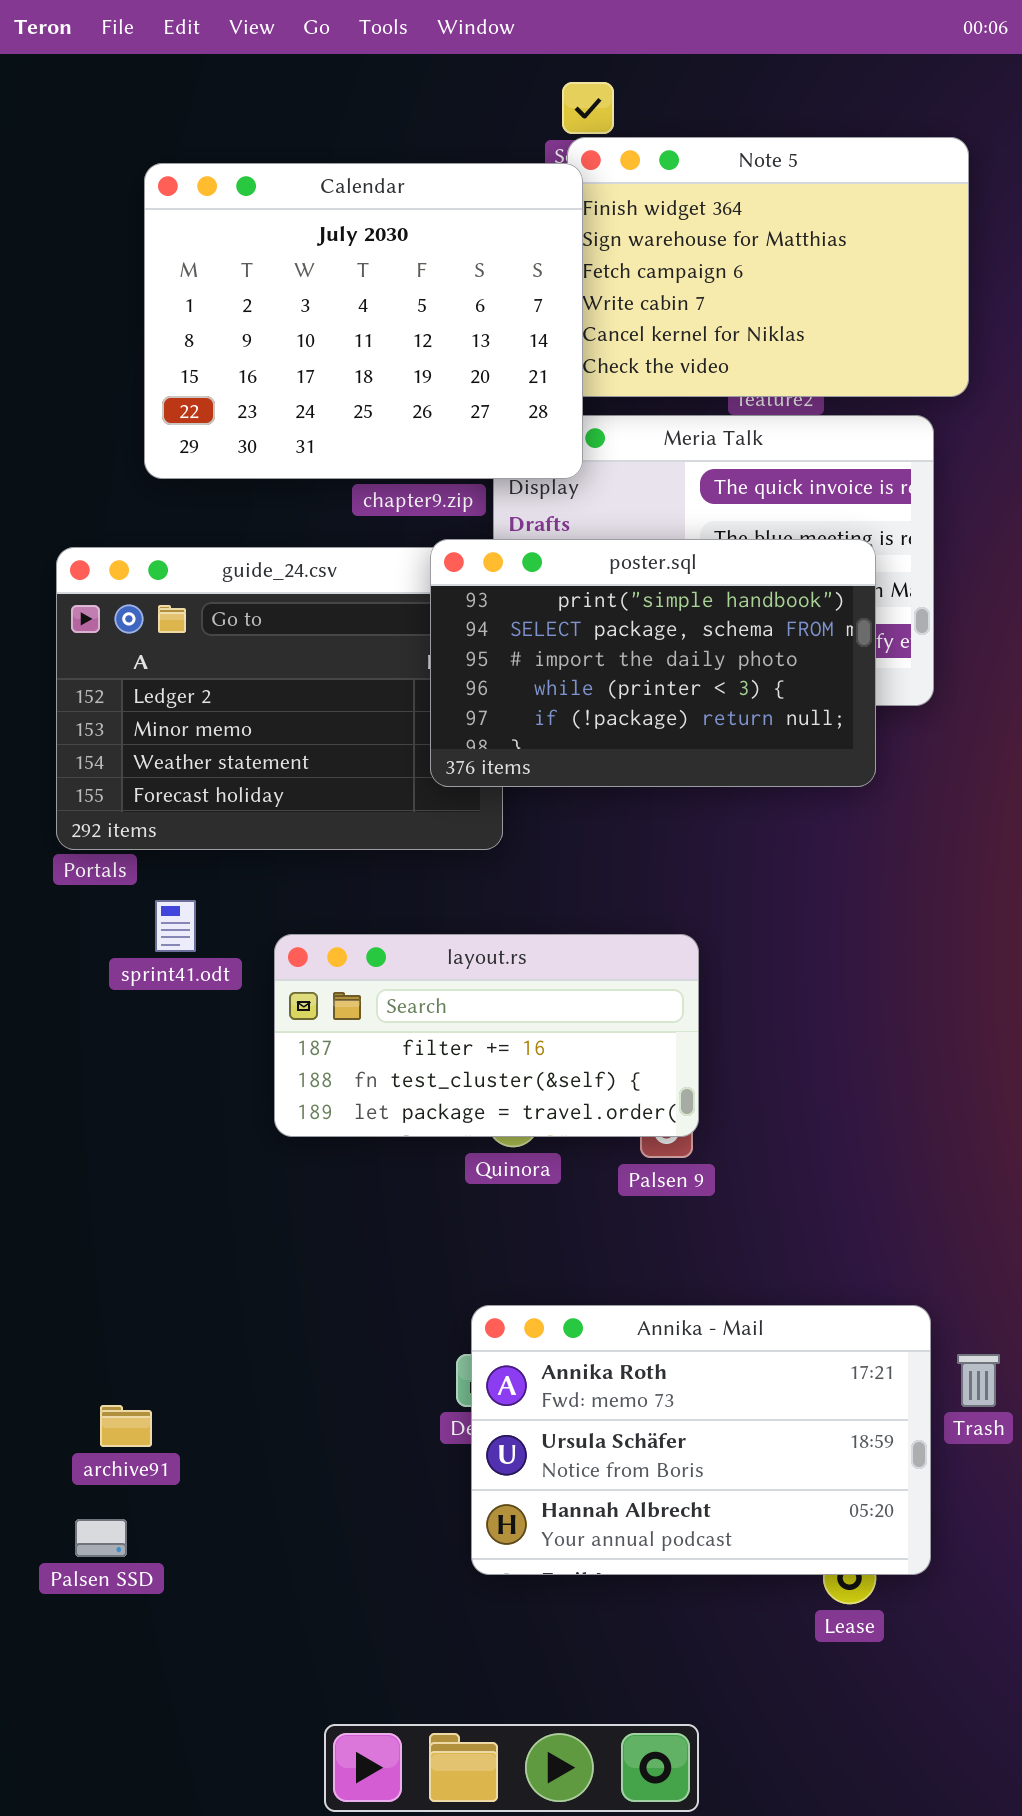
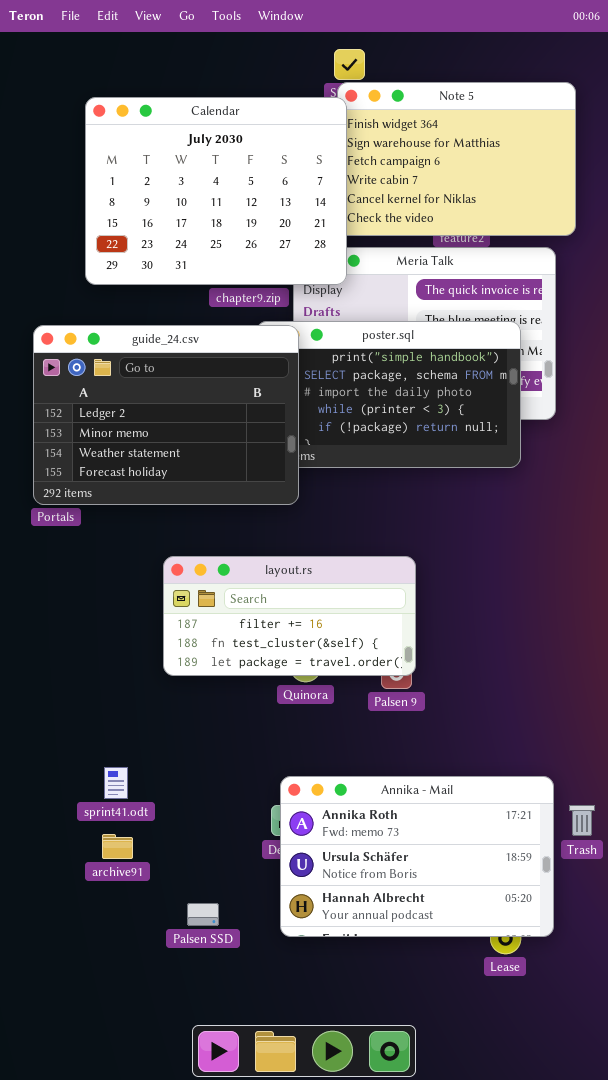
guide_24.csv: [56,547,503,850] -> [33,325,299,505], raised
sprint41.odt: [155,900,196,952] -> [104,767,128,799], moved
archive91: [100,1405,152,1447] -> [102,834,133,859], moved
Palsen SSD: [75,1519,127,1557] -> [187,903,219,926], moved

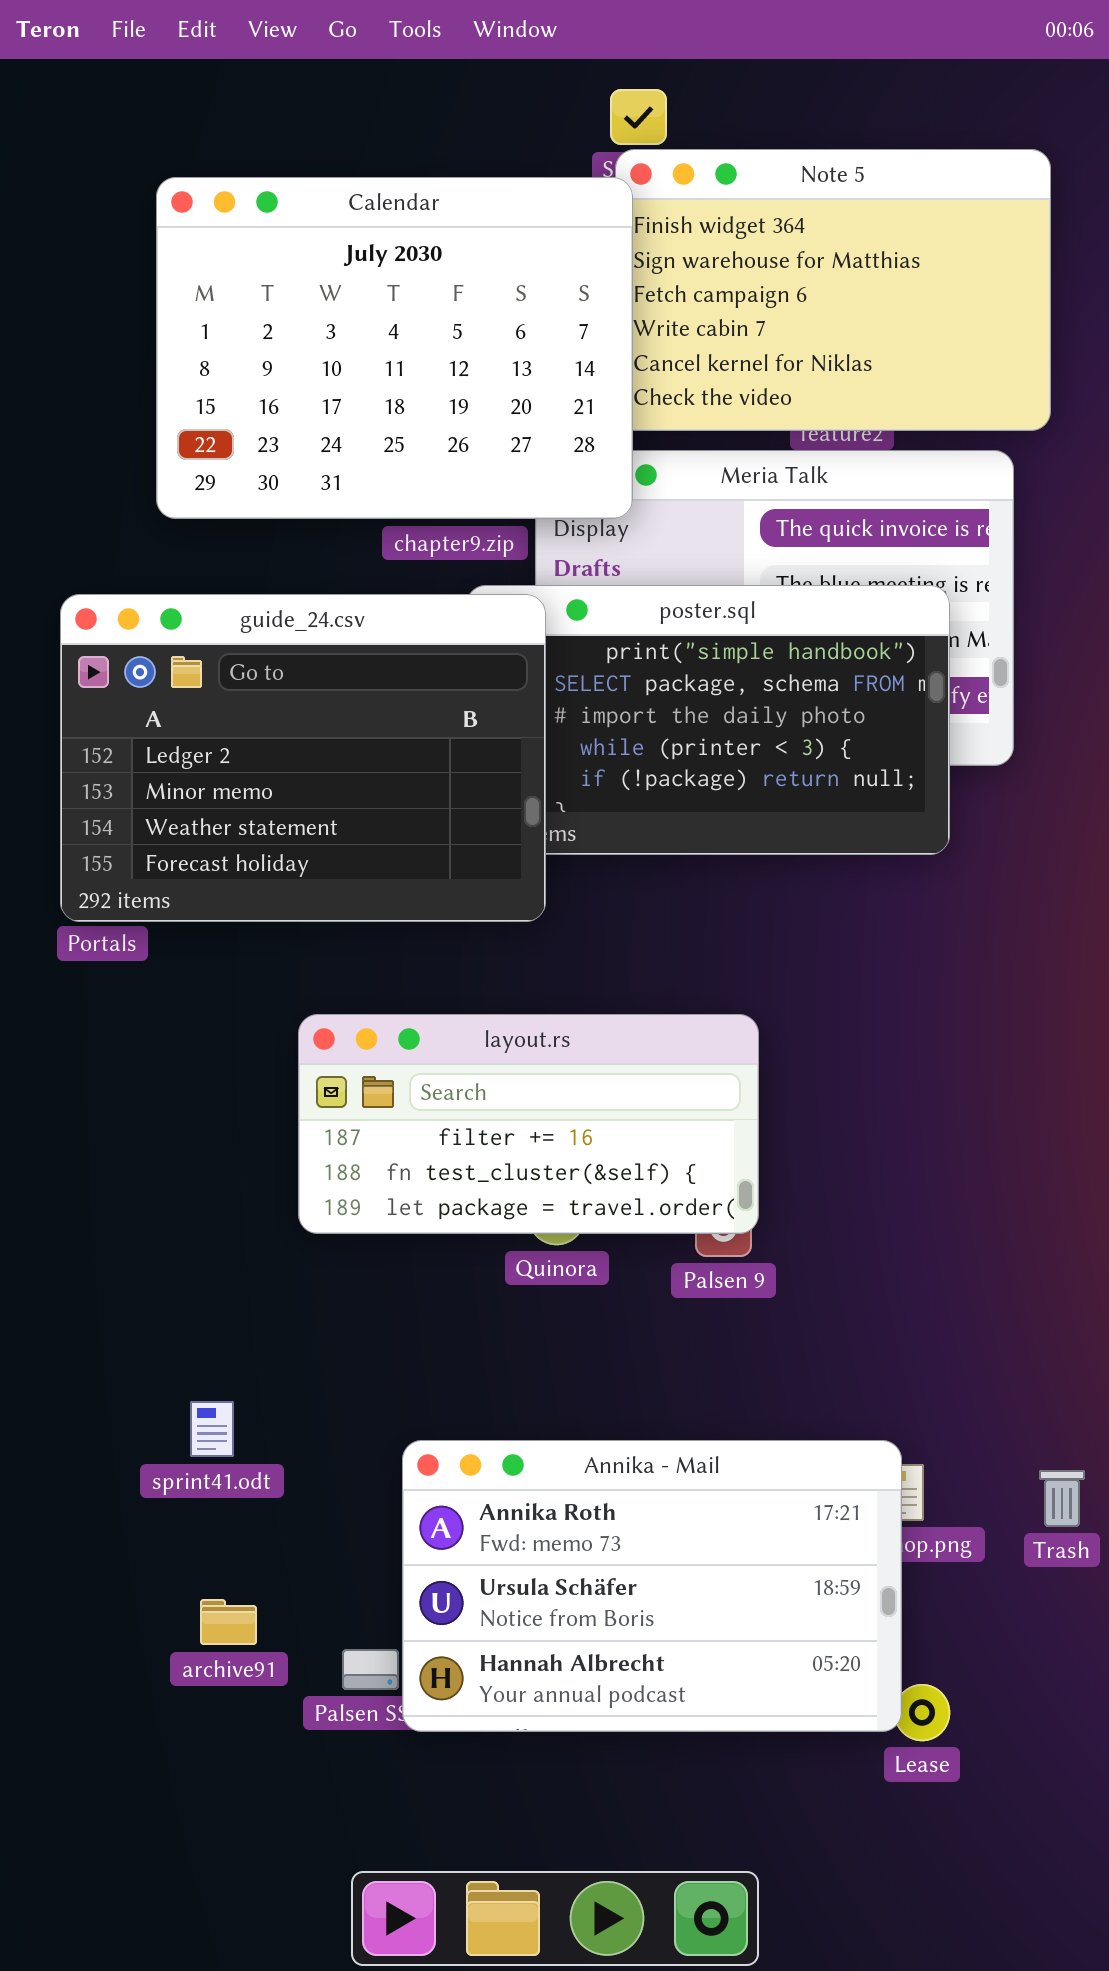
Annika - Mail: [280,776,554,937] -> [402,1440,902,1732], moved
archive91: [102,834,133,859] -> [200,1599,257,1645], moved

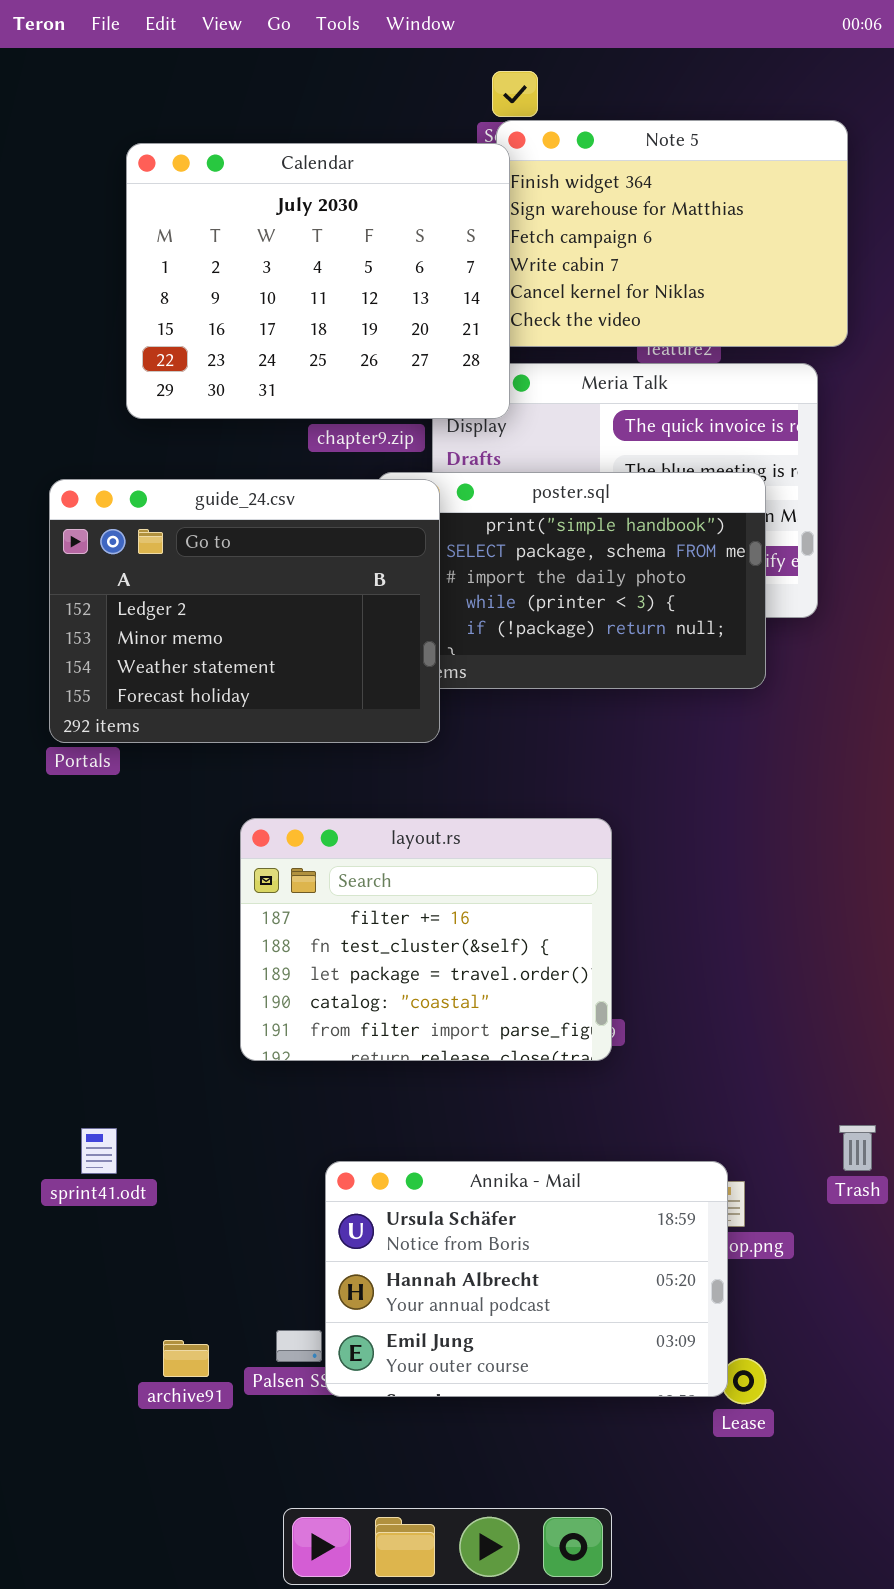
layout.rs: [298,1014,759,1234] -> [240,818,612,1061], resized
sprint41.odt: [190,1401,234,1457] -> [81,1128,117,1174], moved
Annika - Mail: [402,1440,902,1732] -> [325,1161,728,1397], scrolled down 1 row
Trash: [1039,1470,1085,1527] -> [839,1125,876,1171], moved
archive91: [200,1599,257,1645] -> [163,1340,209,1377], moved

